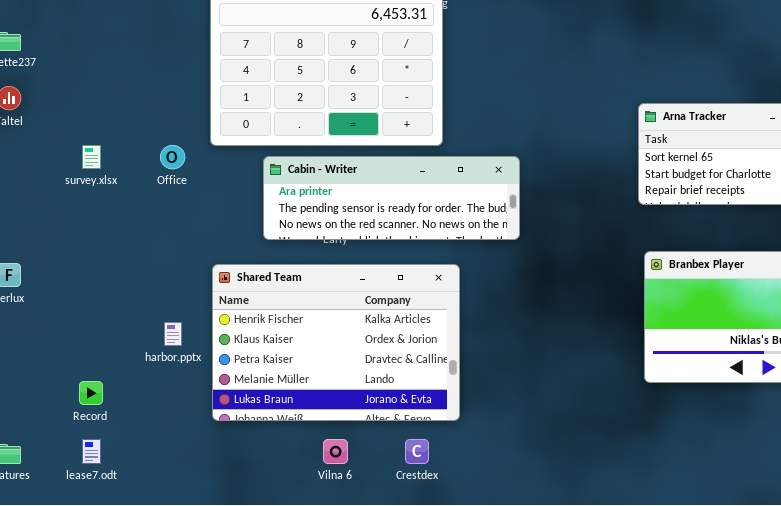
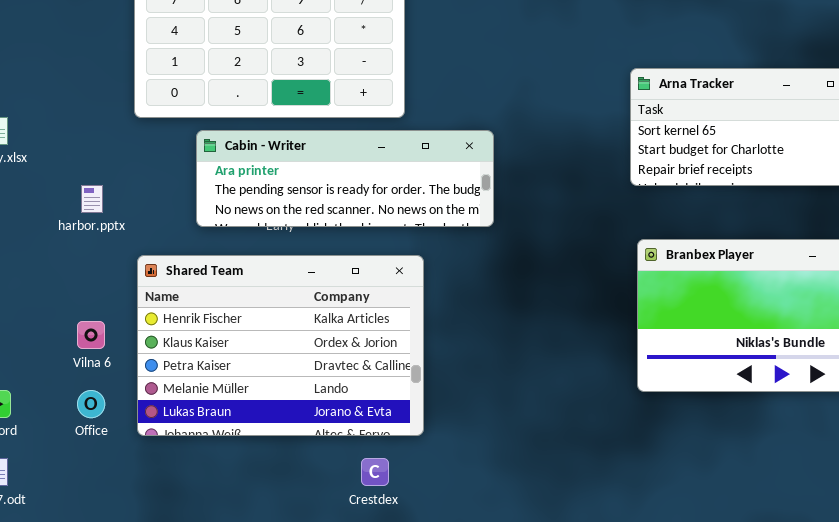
Office: [160,145,185,169] -> [77,390,105,418], moved
harbor.pptx: [164,322,182,346] -> [81,185,103,213], moved
Vilna 6: [323,439,348,464] -> [77,321,105,349], moved

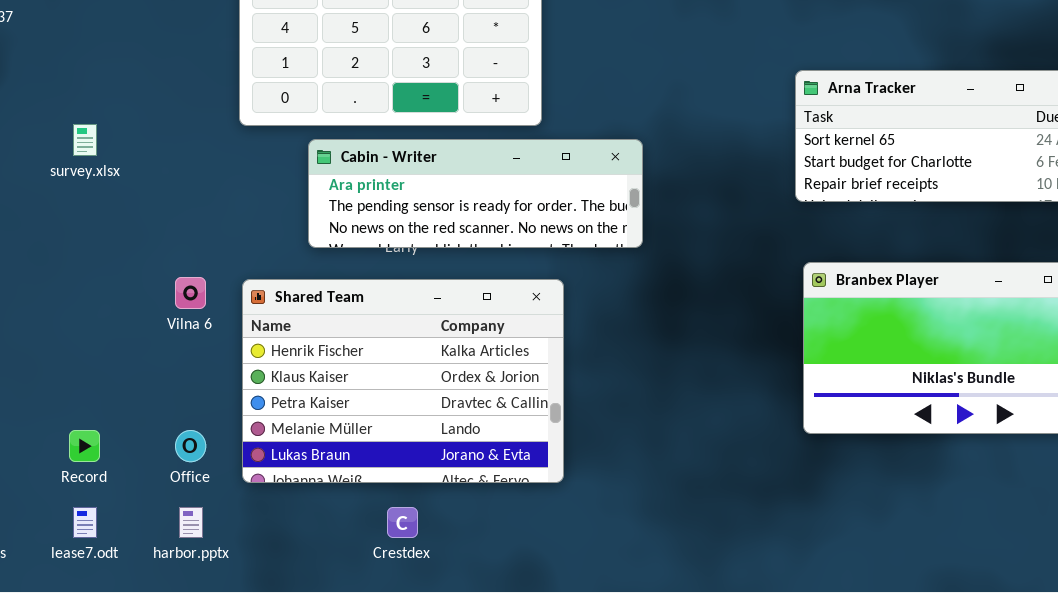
harbor.pptx: [81,185,103,213] -> [179,507,203,538], moved
Vilna 6: [77,321,105,349] -> [175,277,206,309], moved
Crestdex: [361,458,389,486] -> [387,507,418,538], moved

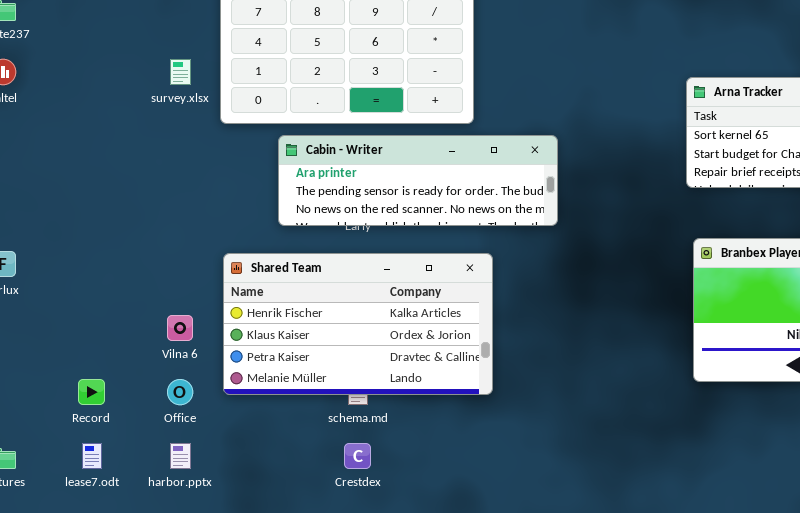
survey.xlsx: [73,124,97,156] -> [170,59,191,85], moved
Vilna 6: [175,277,206,309] -> [167,315,193,341], moved
Shared Team: [242,279,564,483] -> [223,253,493,395], resized

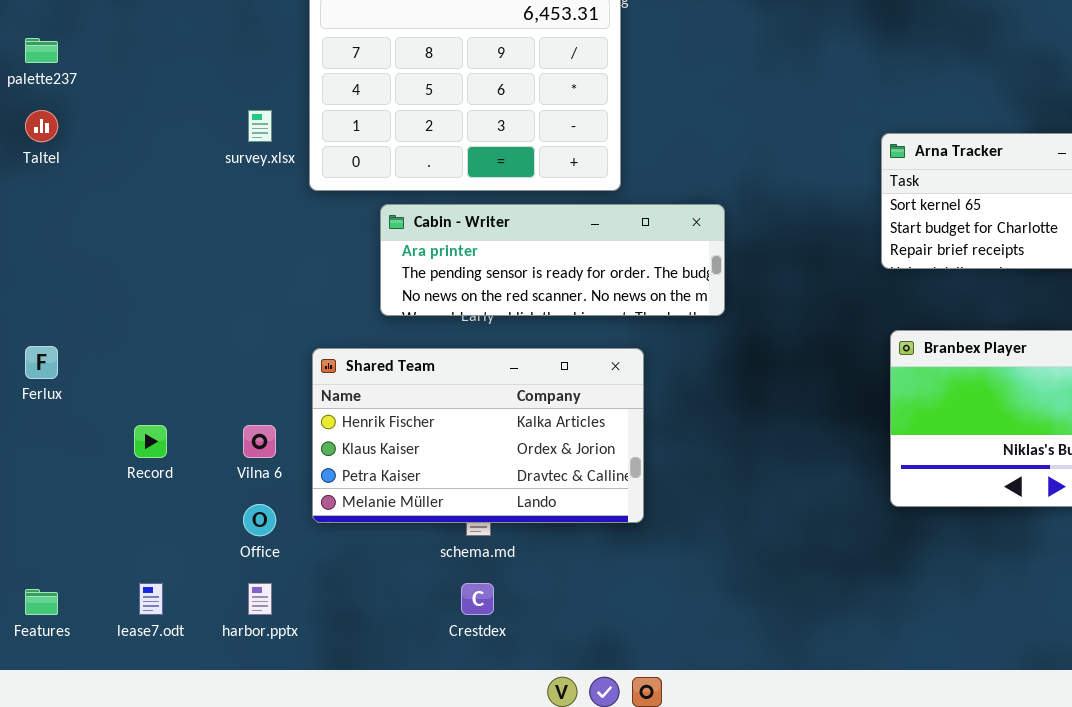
Record: [78,379,105,405] -> [134,425,167,458], moved

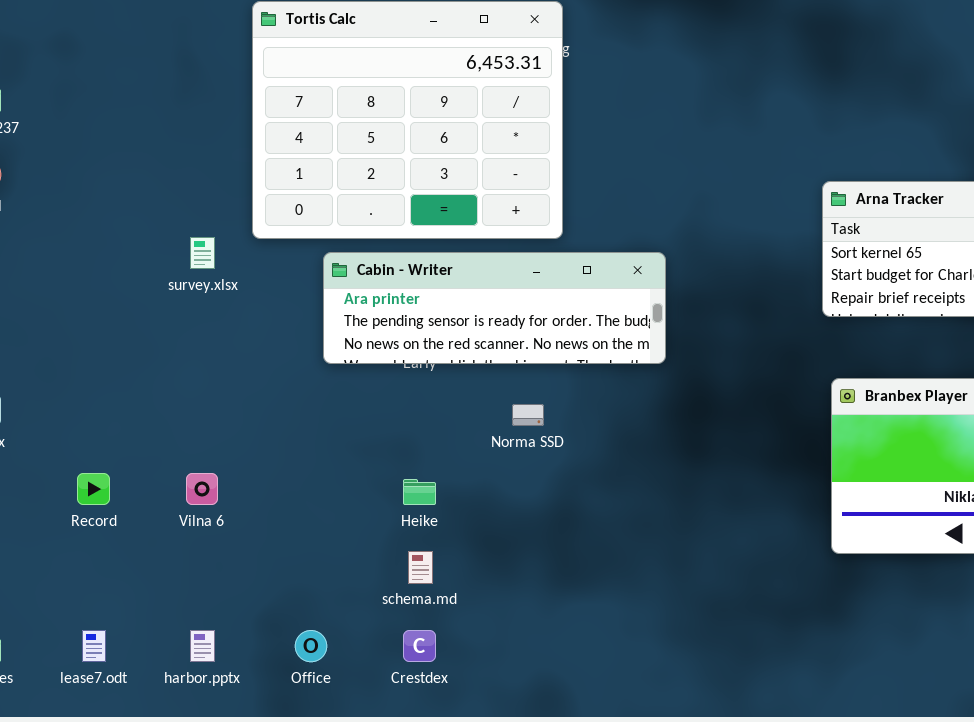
survey.xlsx: [248,110,272,142] -> [190,237,215,269], moved
Shared Team: [312,348,644,523] -> none, closed
Office: [243,504,276,536] -> [295,630,327,662], moved

